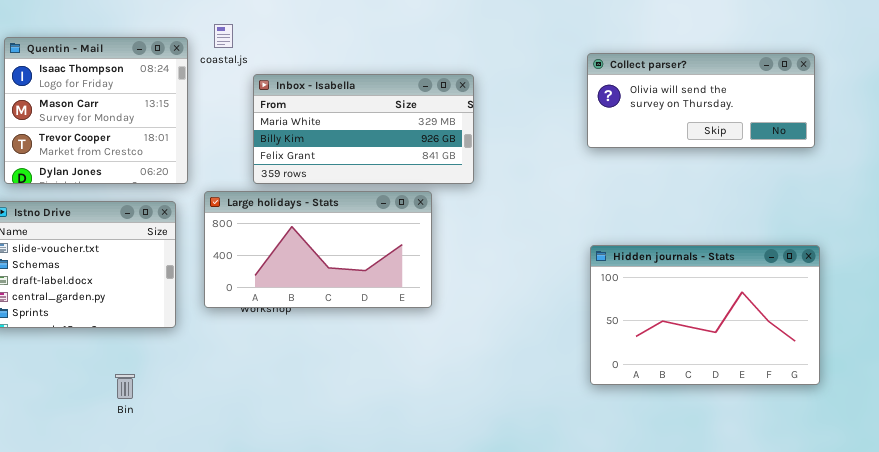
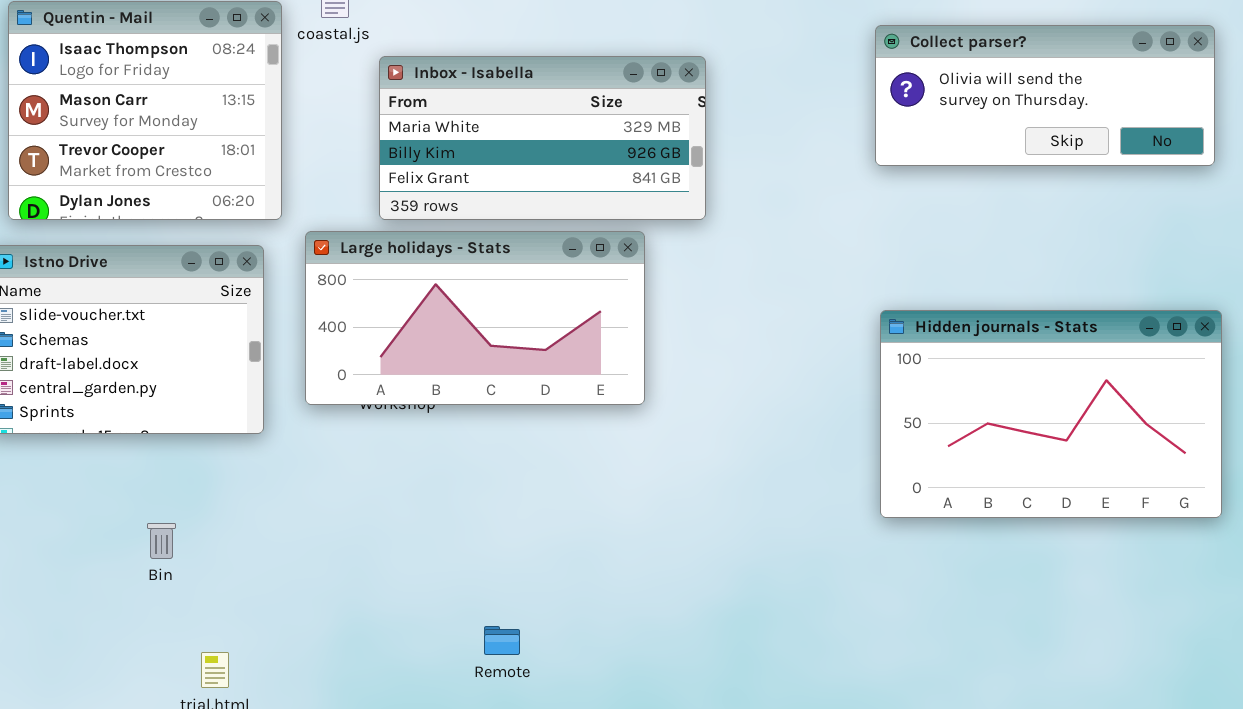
Bin: [115,374,135,399] -> [147,523,176,559], moved

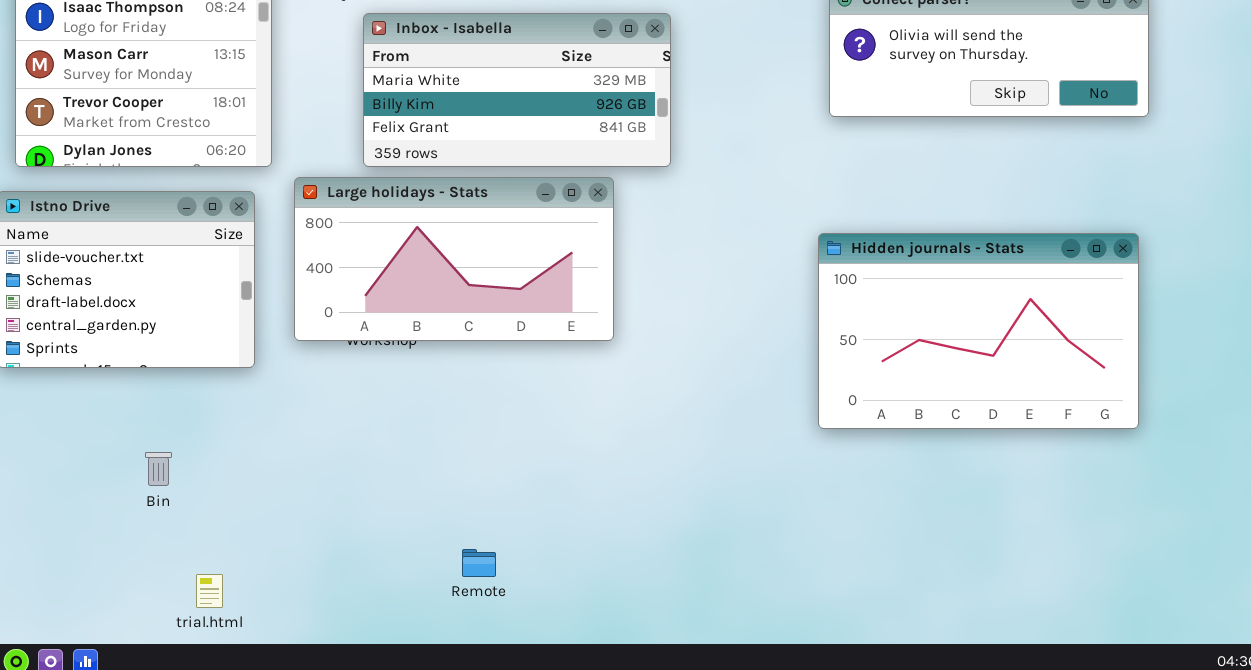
Hidden journals - Stats: [880,310,1222,518] -> [818,233,1139,429], moved

